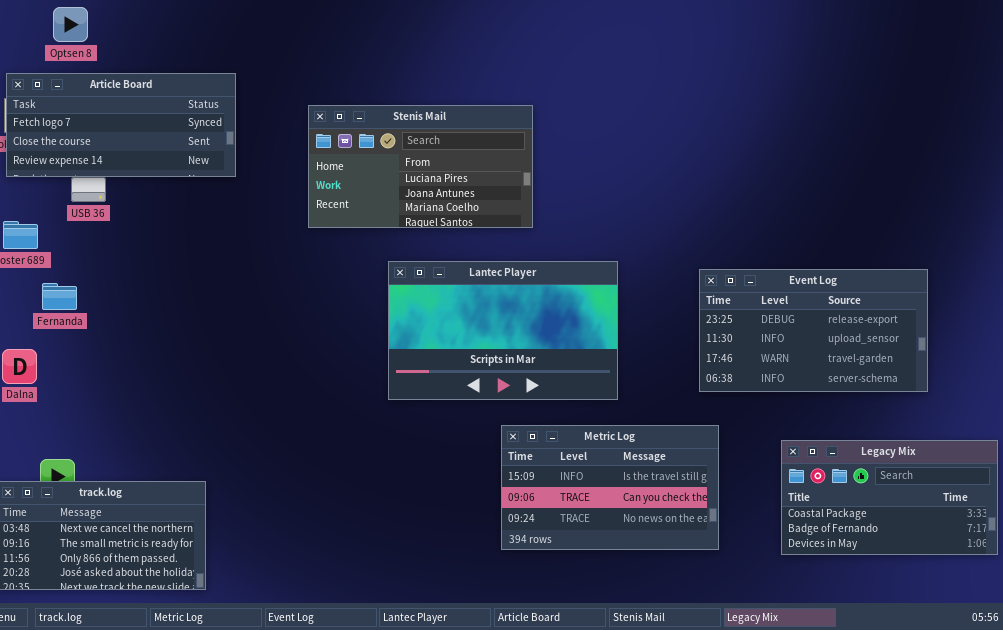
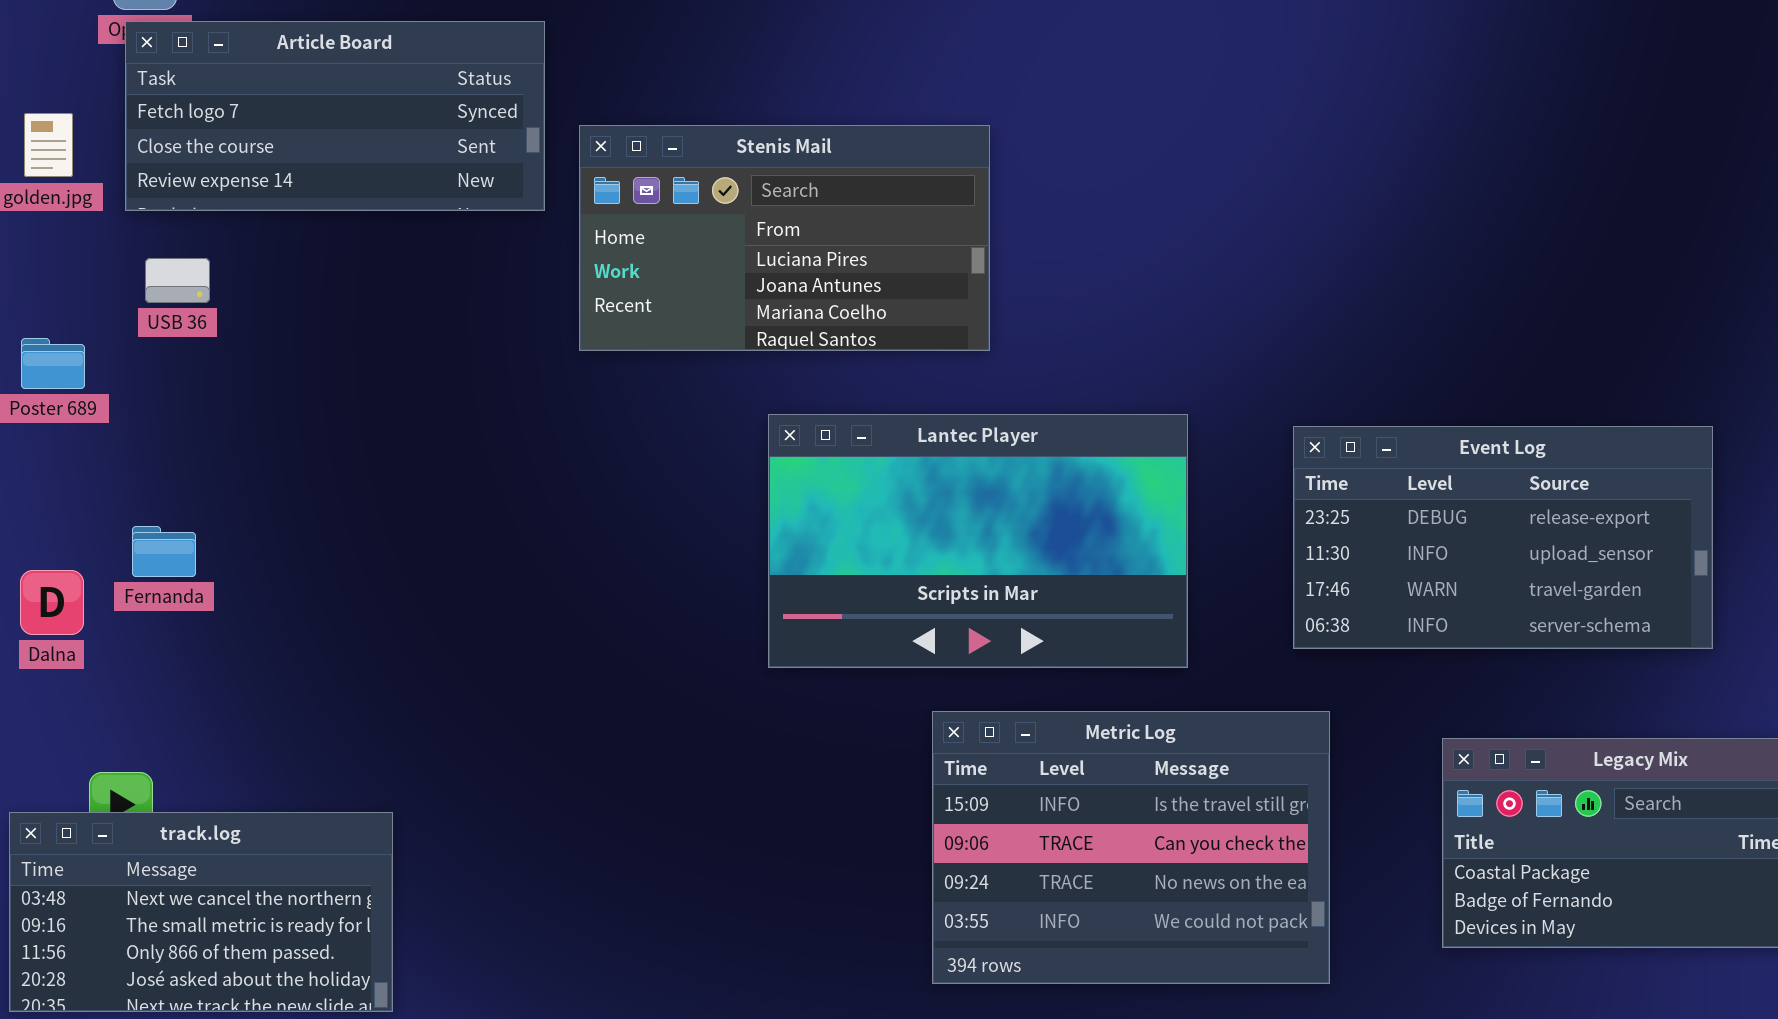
Article Board: [6,73,236,177] -> [125,21,545,211], moved
Lantec Player: [388,261,618,400] -> [768,414,1188,668], moved
Fernanda: [42,283,77,310] -> [132,526,196,577], moved
Metric Log: [501,425,719,550] -> [932,711,1330,984], resized

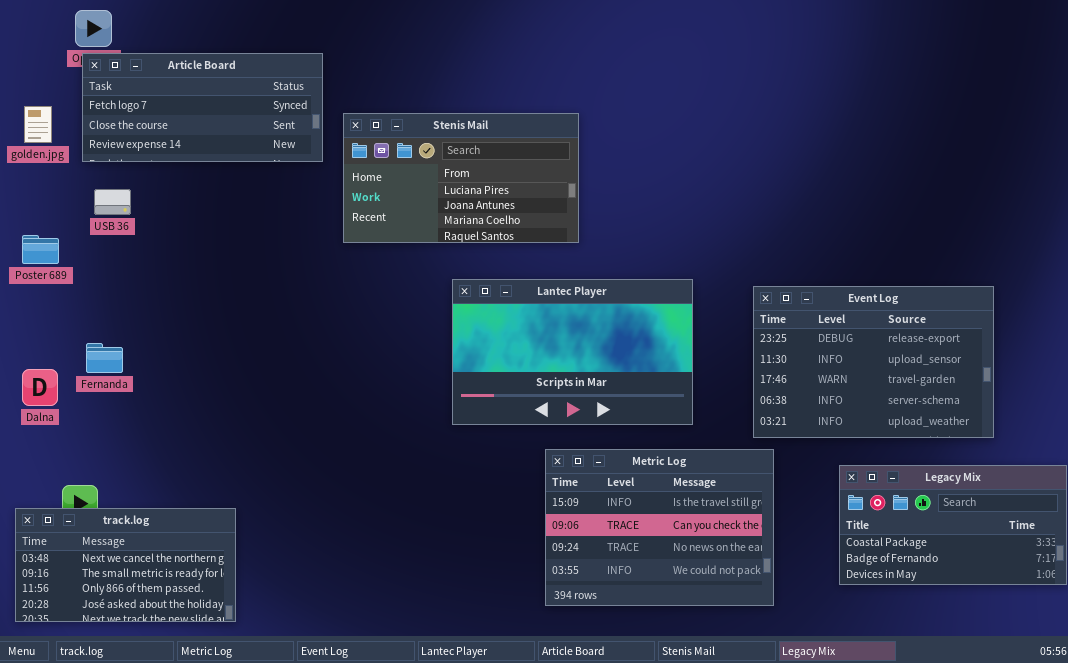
Event Log: [1293,426,1713,649] -> [753,286,994,438], resized

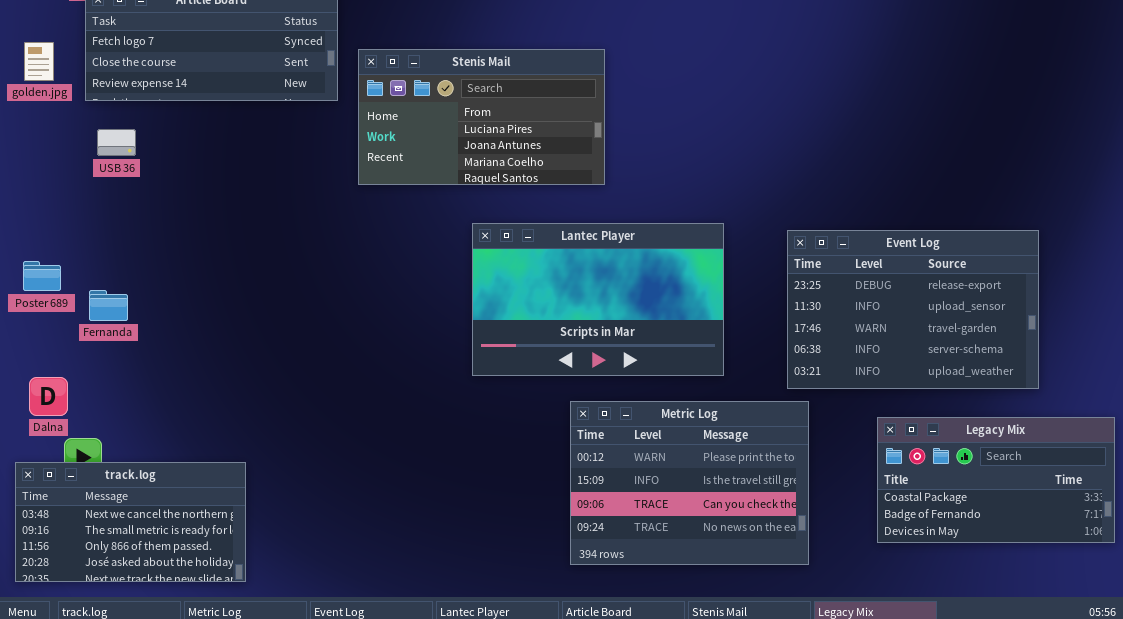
Poster 689: [22,235,59,264] -> [23,261,61,291], moved
Dalna: [22,369,58,406] -> [29,377,68,416], moved
Metric Log: [545,449,774,606] -> [570,401,809,565], scrolled up 1 row

